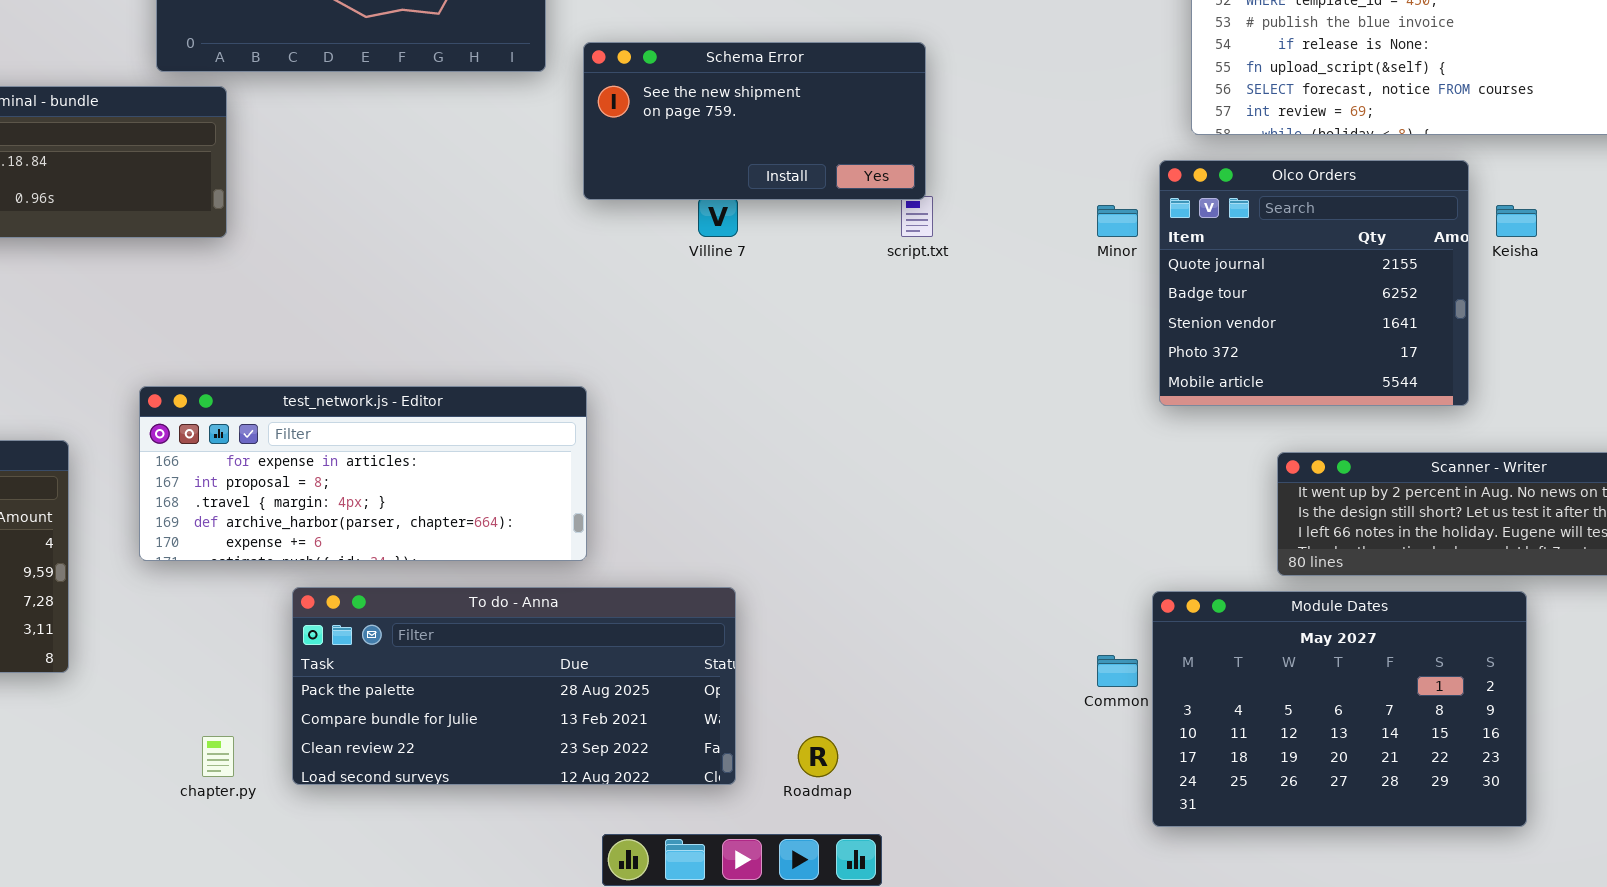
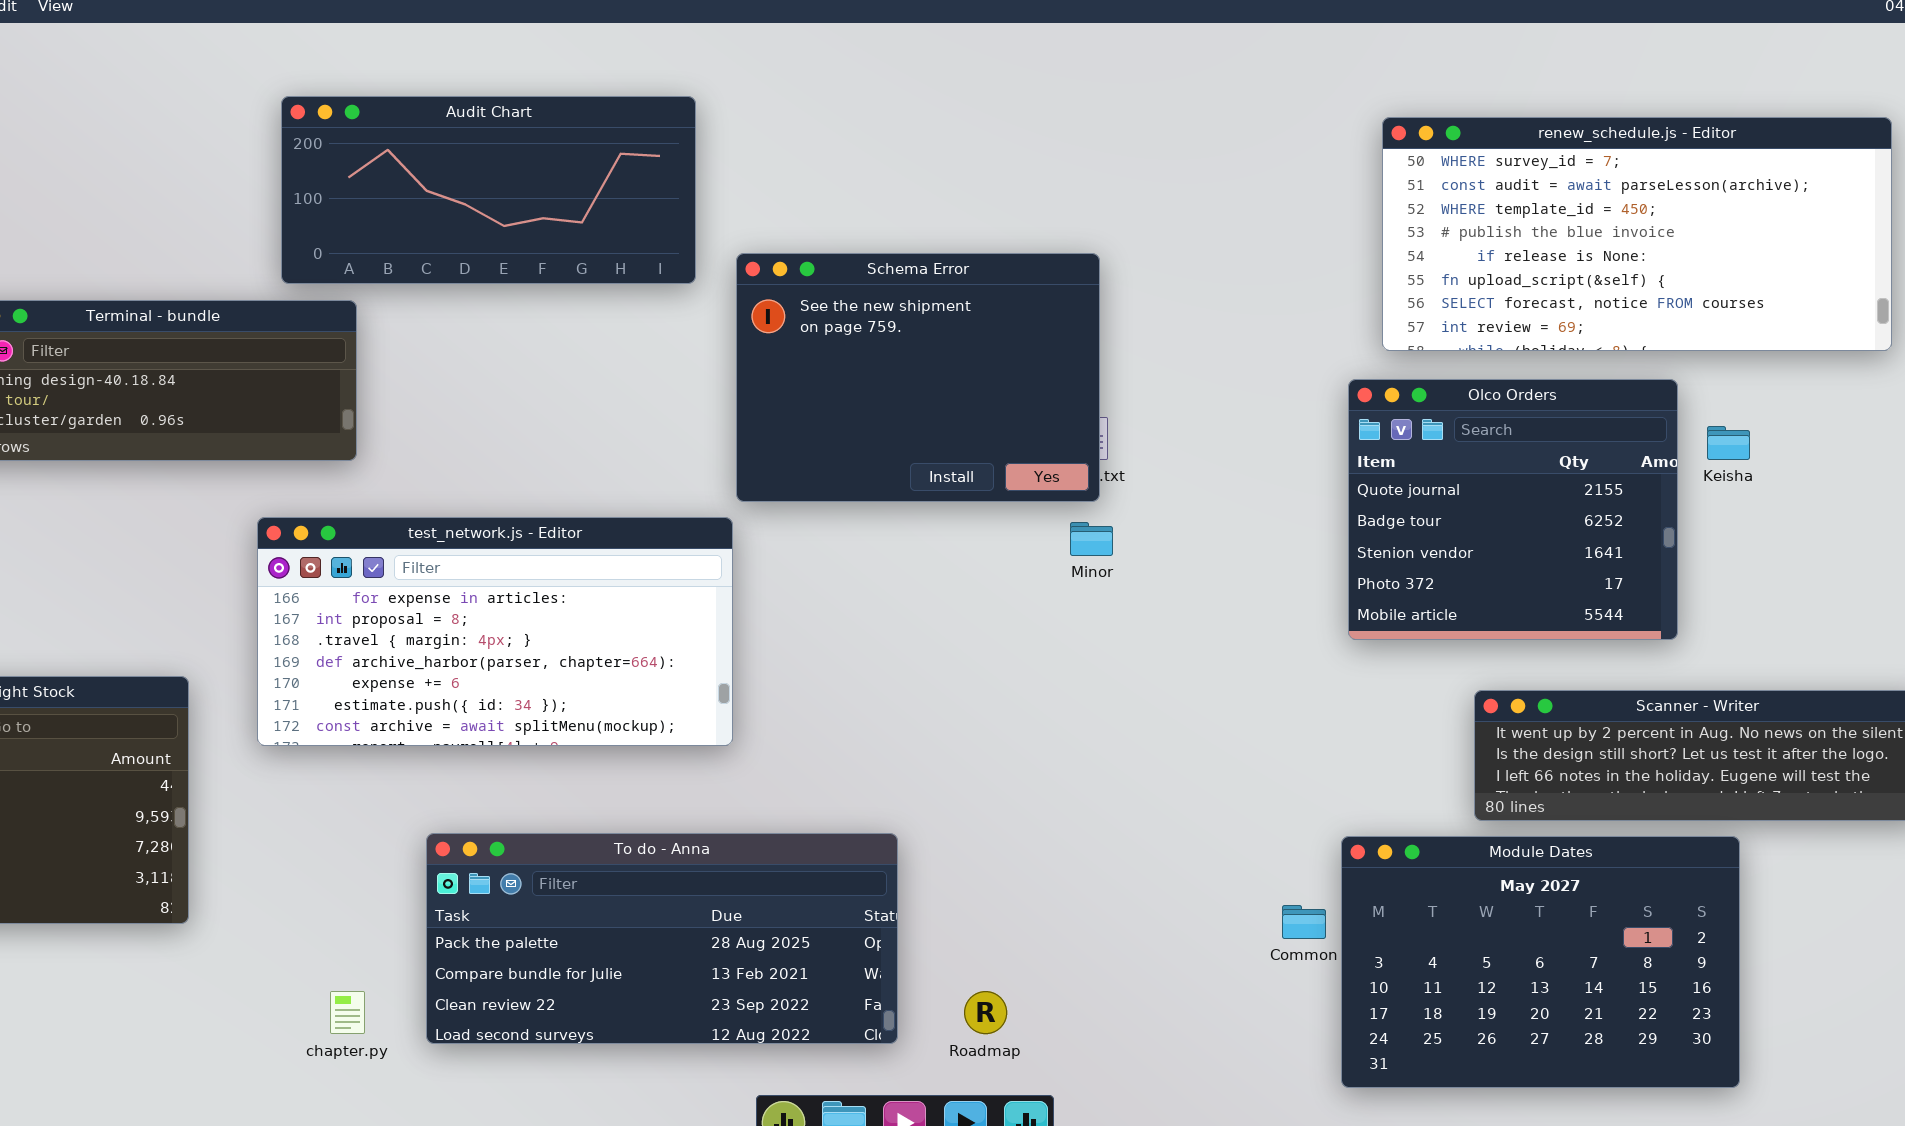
Schema Error: [583,42,926,200] -> [736,253,1100,502], resized
Minor: [1097,205,1138,237] -> [1070,522,1113,556], moved
test_network.js - Editor: [139,386,587,561] -> [257,517,733,746], moved, resized

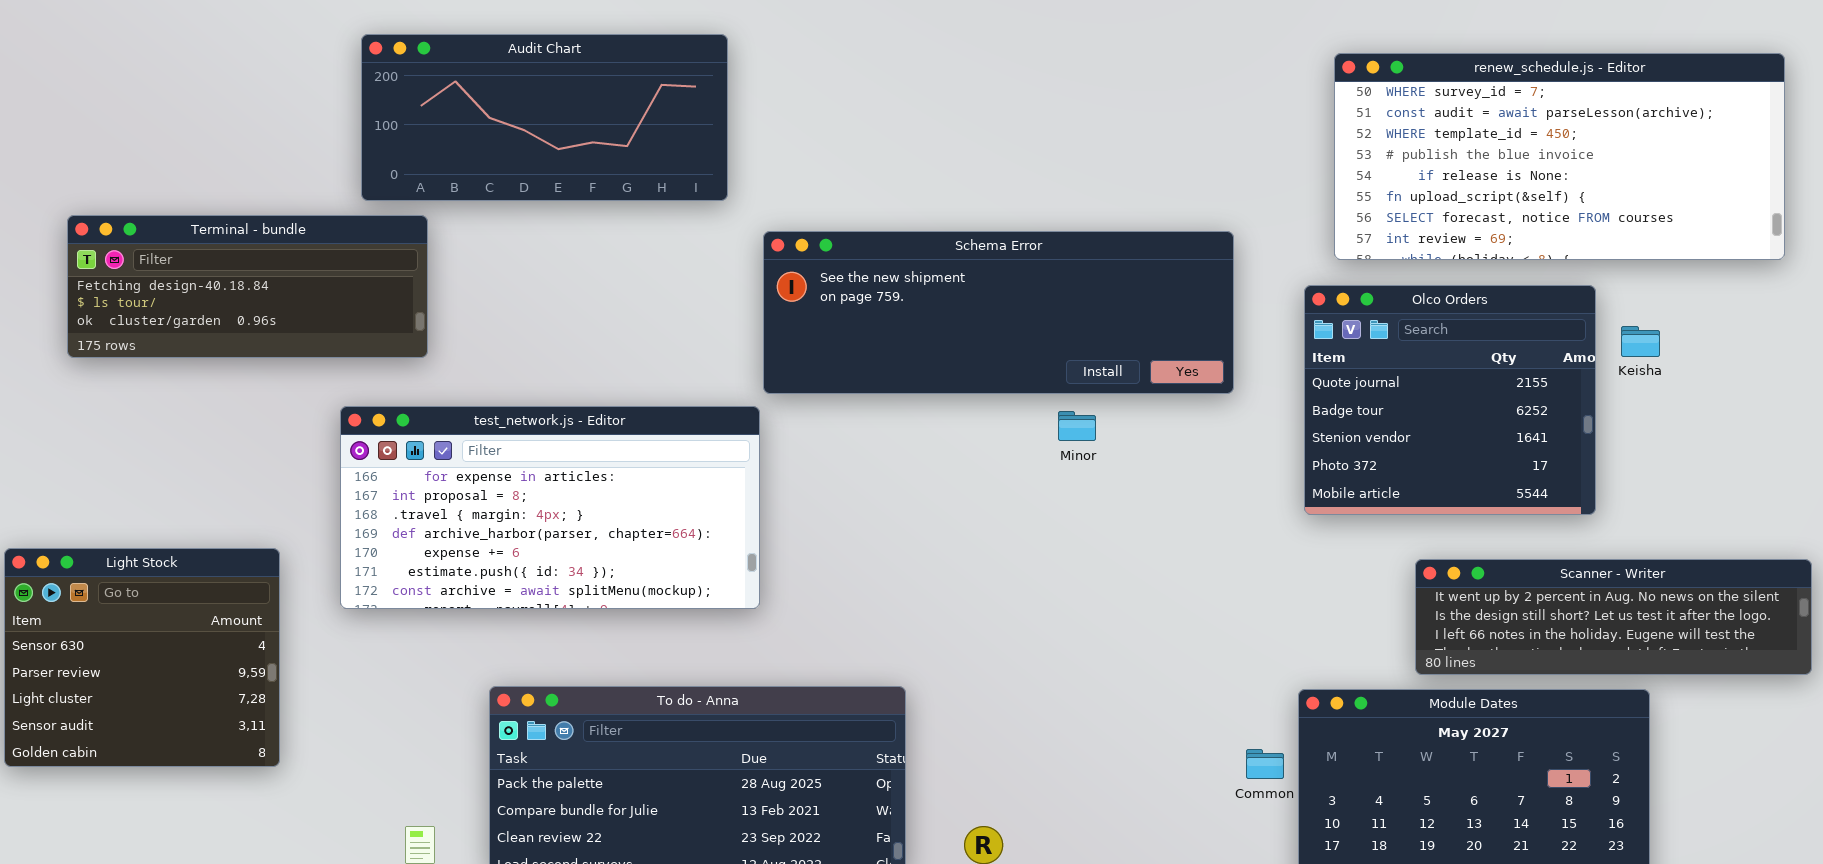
Schema Error: [736,253,1100,502] -> [763,231,1234,394], resized

